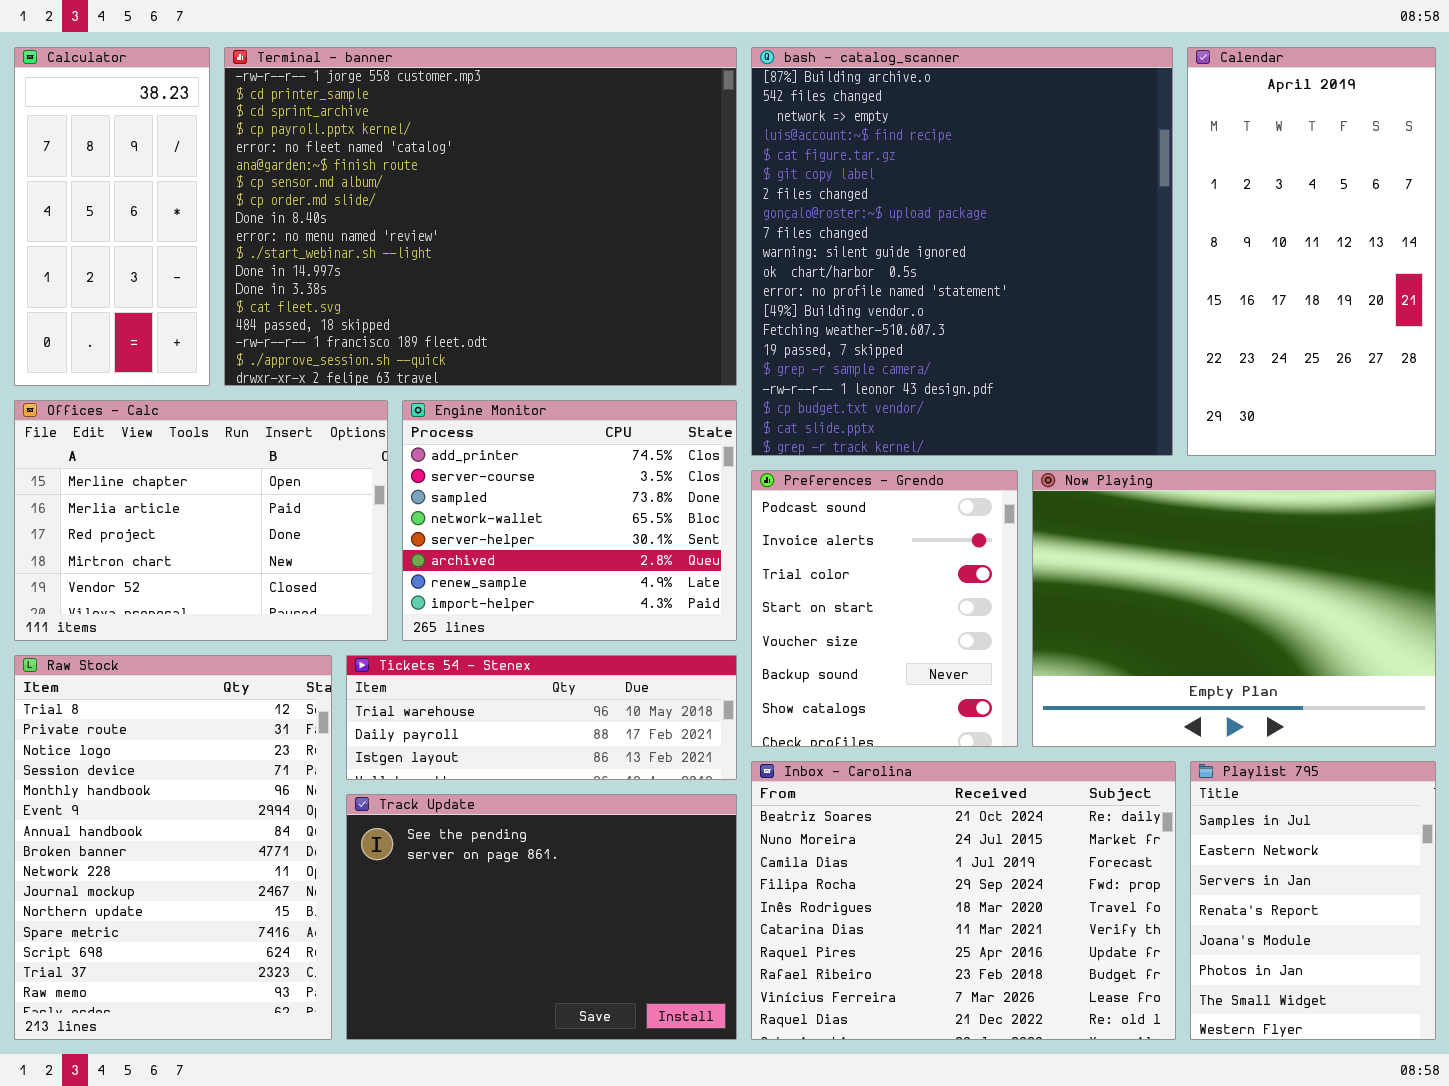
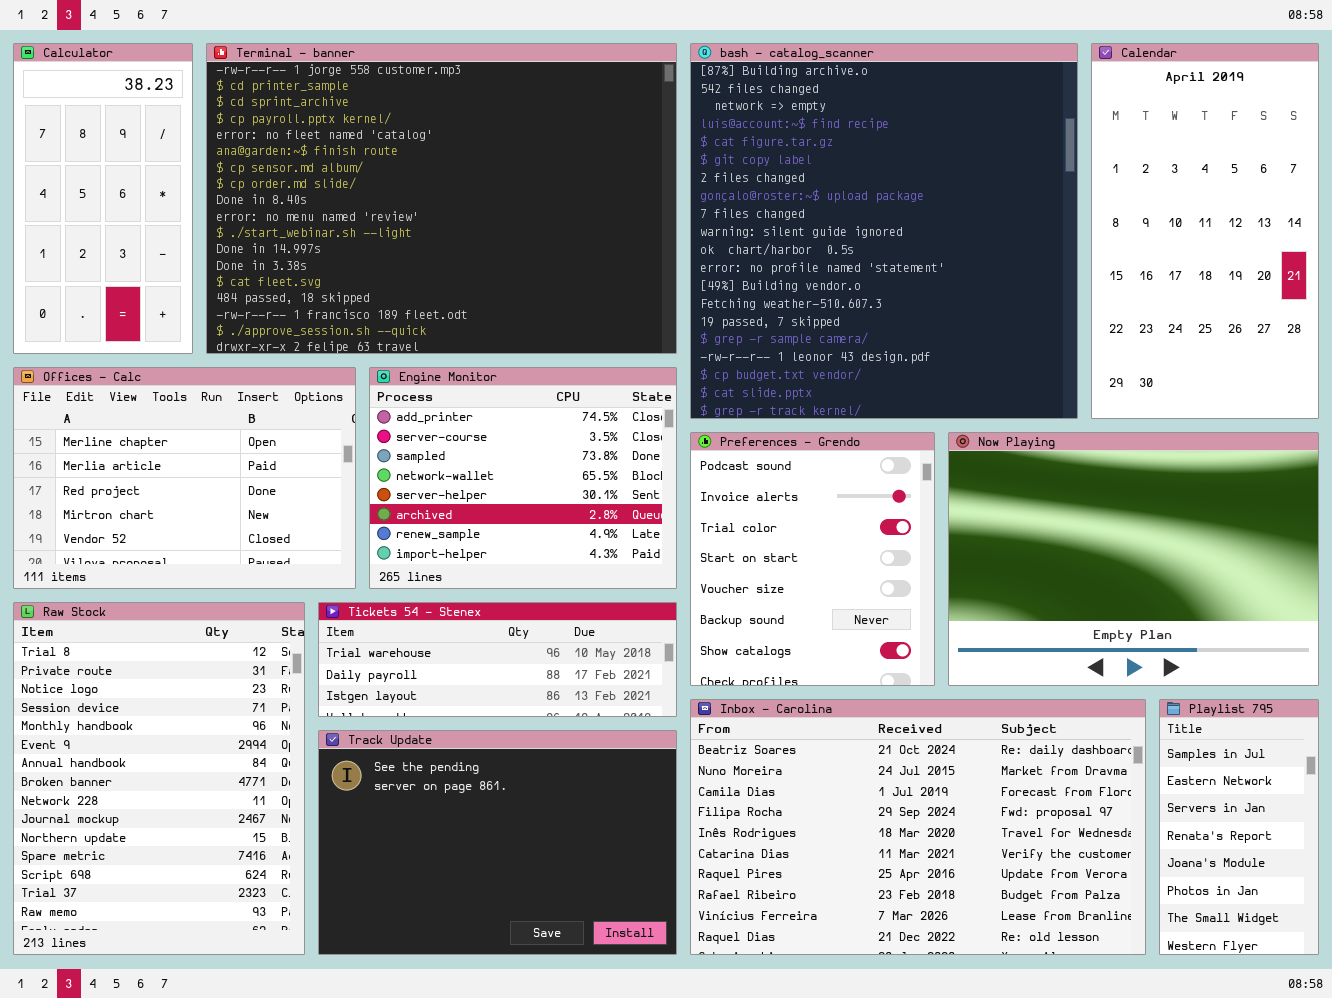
Inbox - Carolina: [751,761,1176,1040] -> [690,699,1146,955], resized
Playlist 795: [1190,761,1436,1040] -> [1159,699,1319,955], resized

